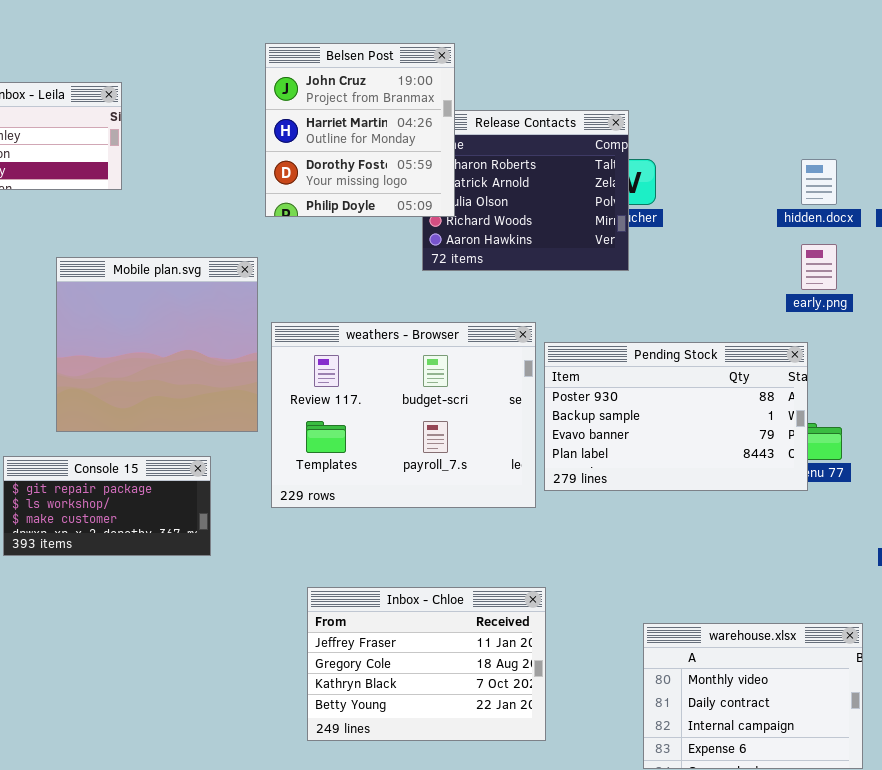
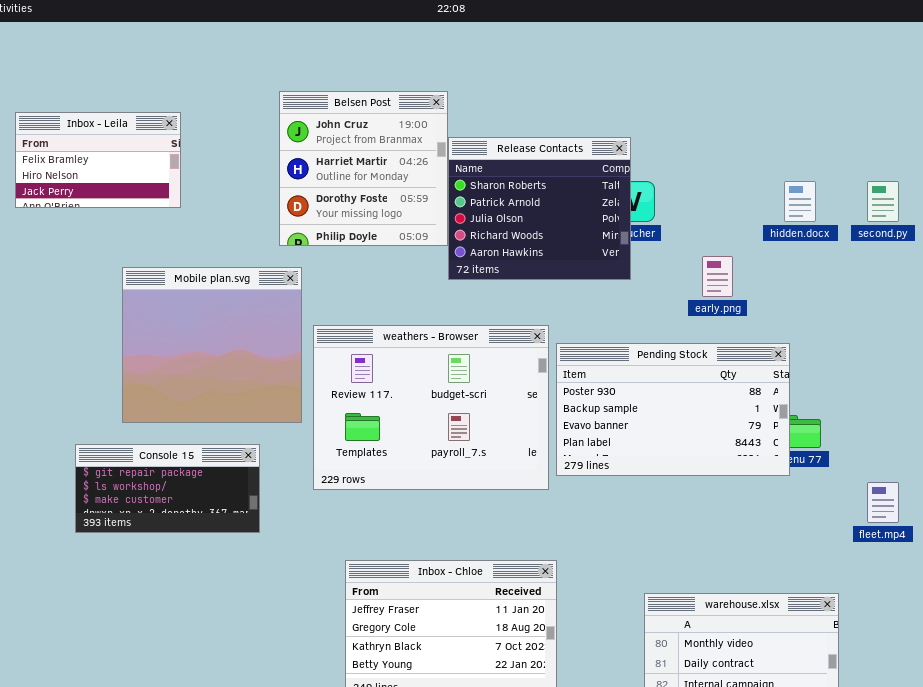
Belsen Post: [265,43,455,217] -> [279,91,448,246], moved
early.png: [801,244,837,290] -> [702,256,733,297], moved

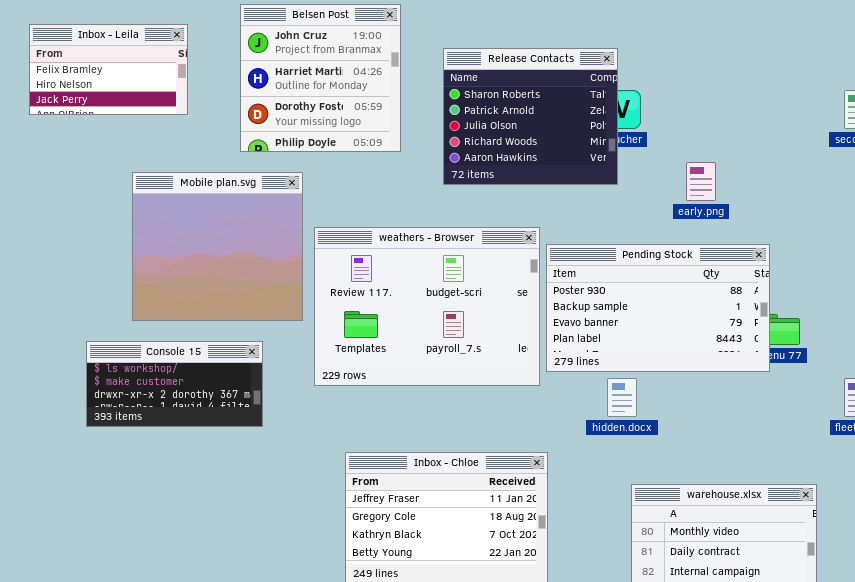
Belsen Post: [279,91,448,246] -> [240,4,401,152], moved
hidden.docx: [784,181,816,222] -> [607,378,637,417], moved
Console 15: [75,444,260,533] -> [86,341,263,427], scrolled down 1 row

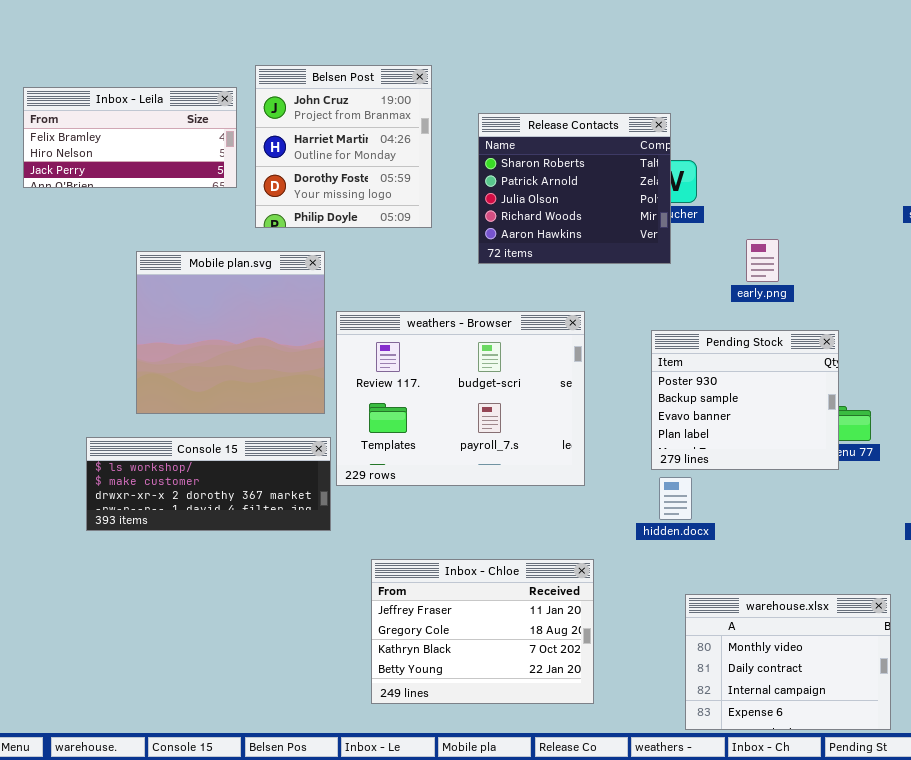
Inbox - Leila: [29,24,188,115] -> [23,87,237,188], resized
Pending Stock: [546,244,770,372] -> [651,330,839,470], resized
Console 15: [86,341,263,427] -> [86,437,331,531], resized

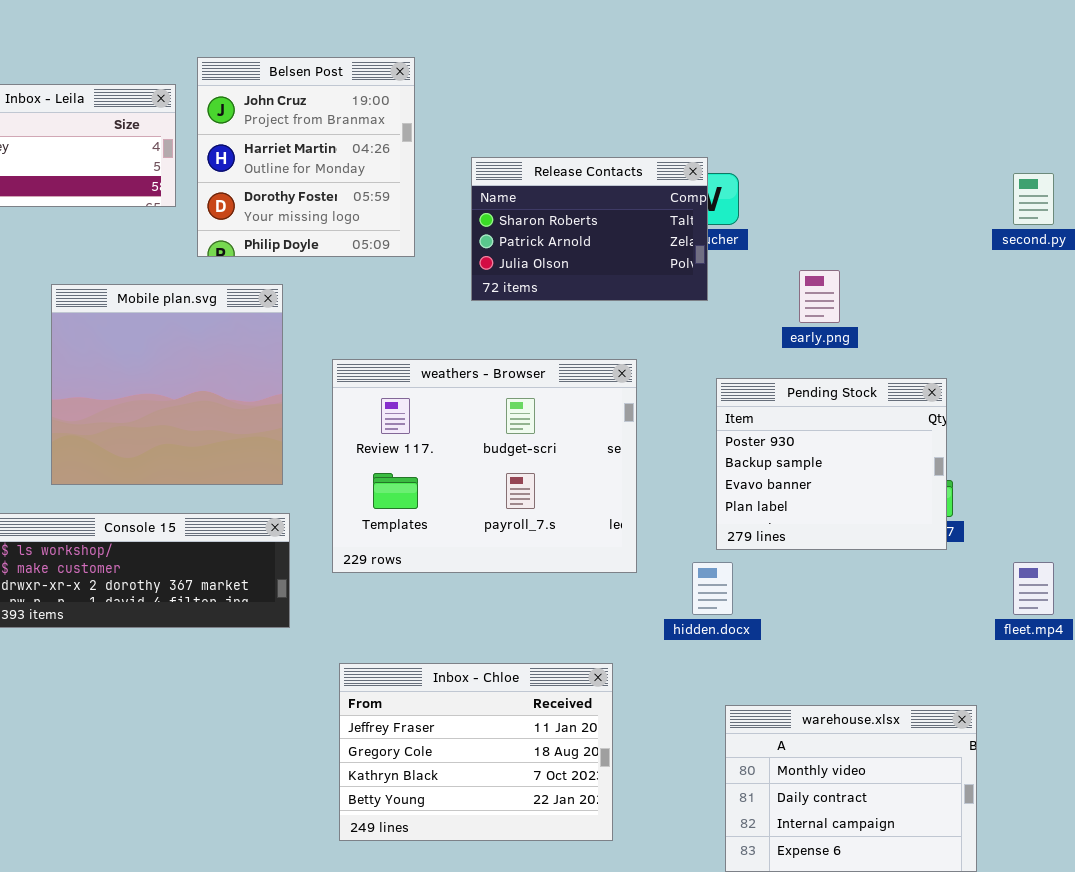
Release Contacts: [478,113,671,264] -> [471,157,708,301], resized
weathers - Browser: [336,311,585,486] -> [332,359,637,573], moved
Pending Stock: [651,330,839,470] -> [716,378,947,550], moved

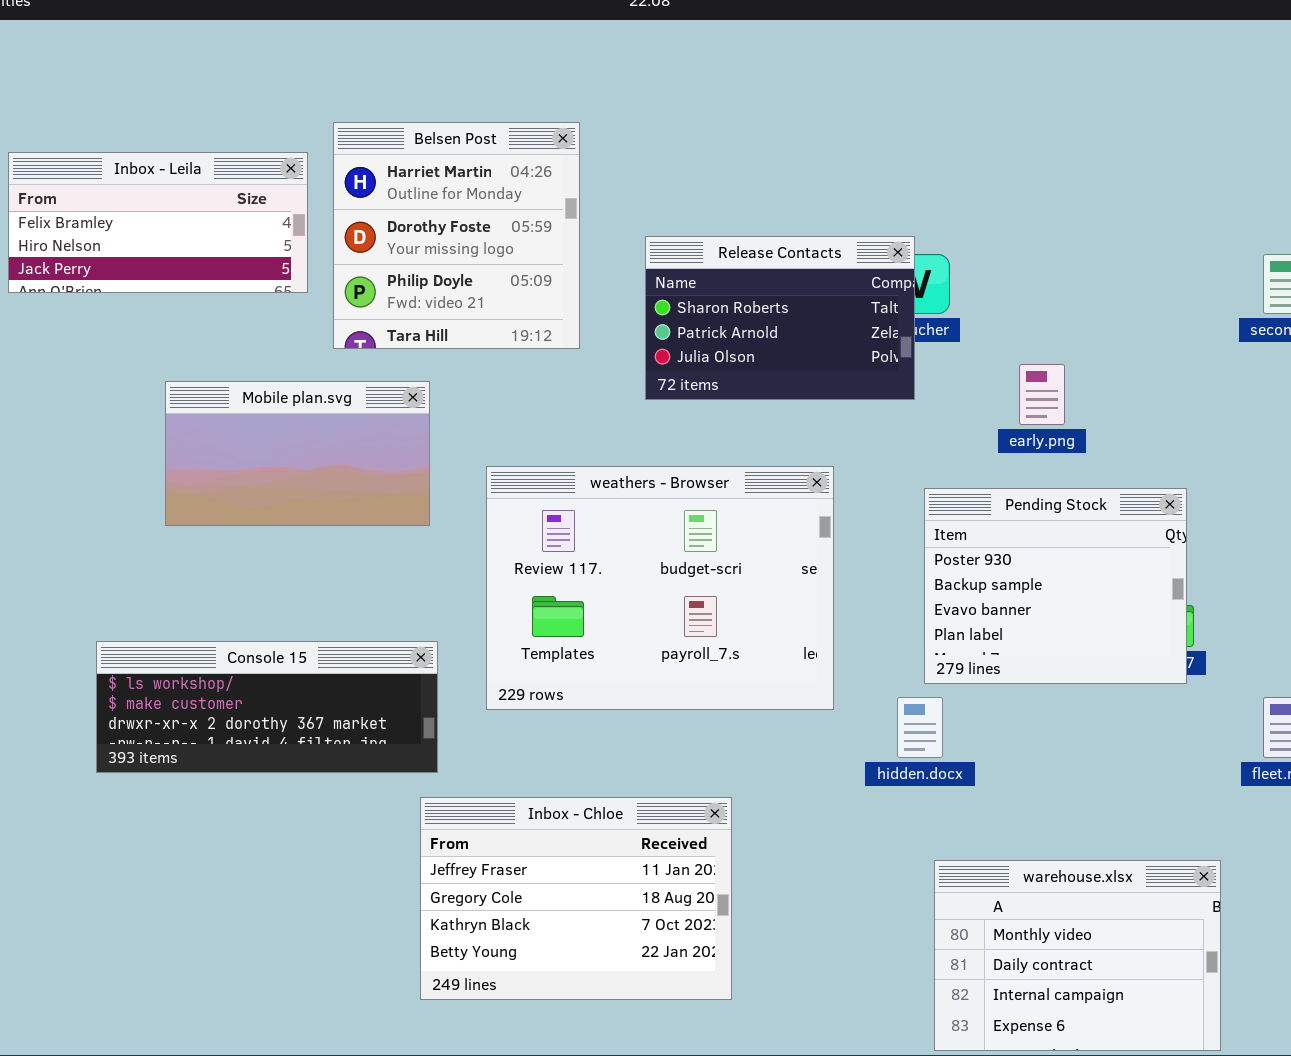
Belsen Post: [197,57,415,257] -> [333,122,580,349], scrolled down 1 row
Mobile plan.svg: [51,284,283,485] -> [165,381,430,526], resized
Inbox - Chloe: [339,663,613,841] -> [420,797,732,1000], moved

